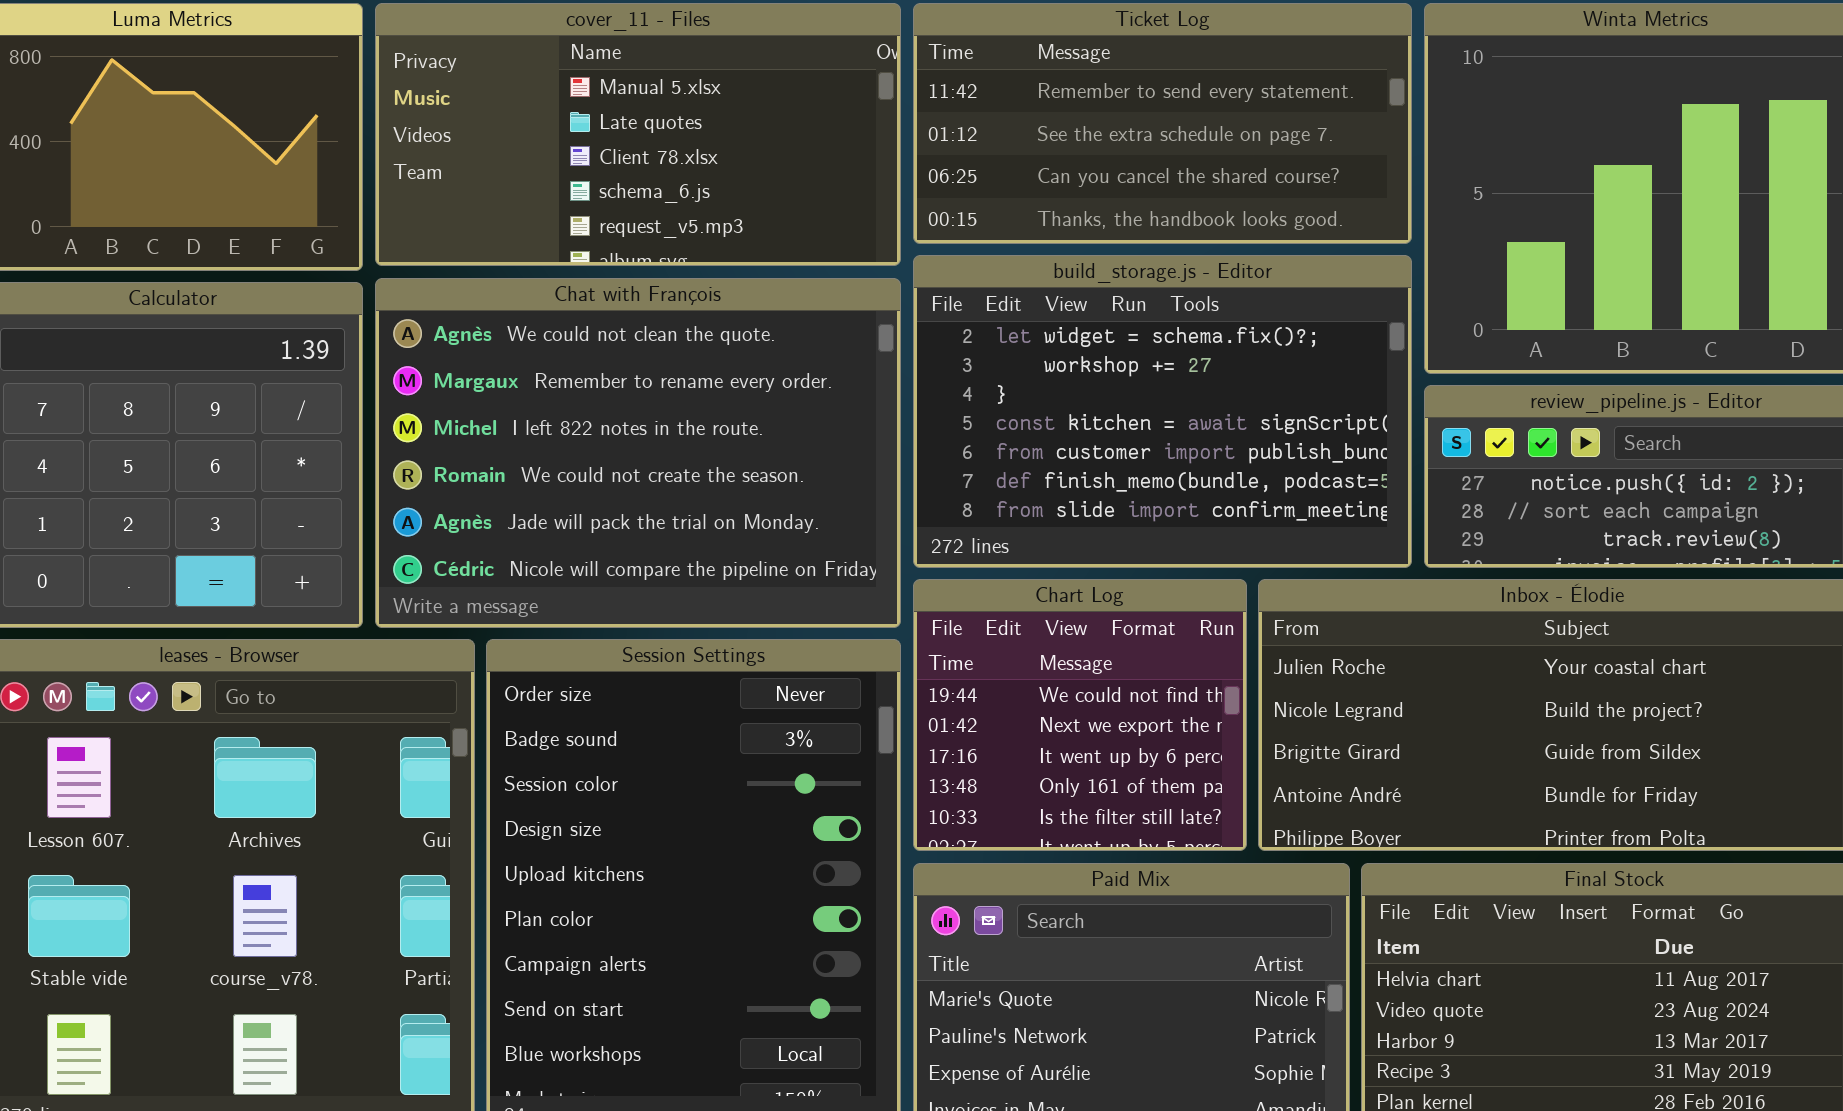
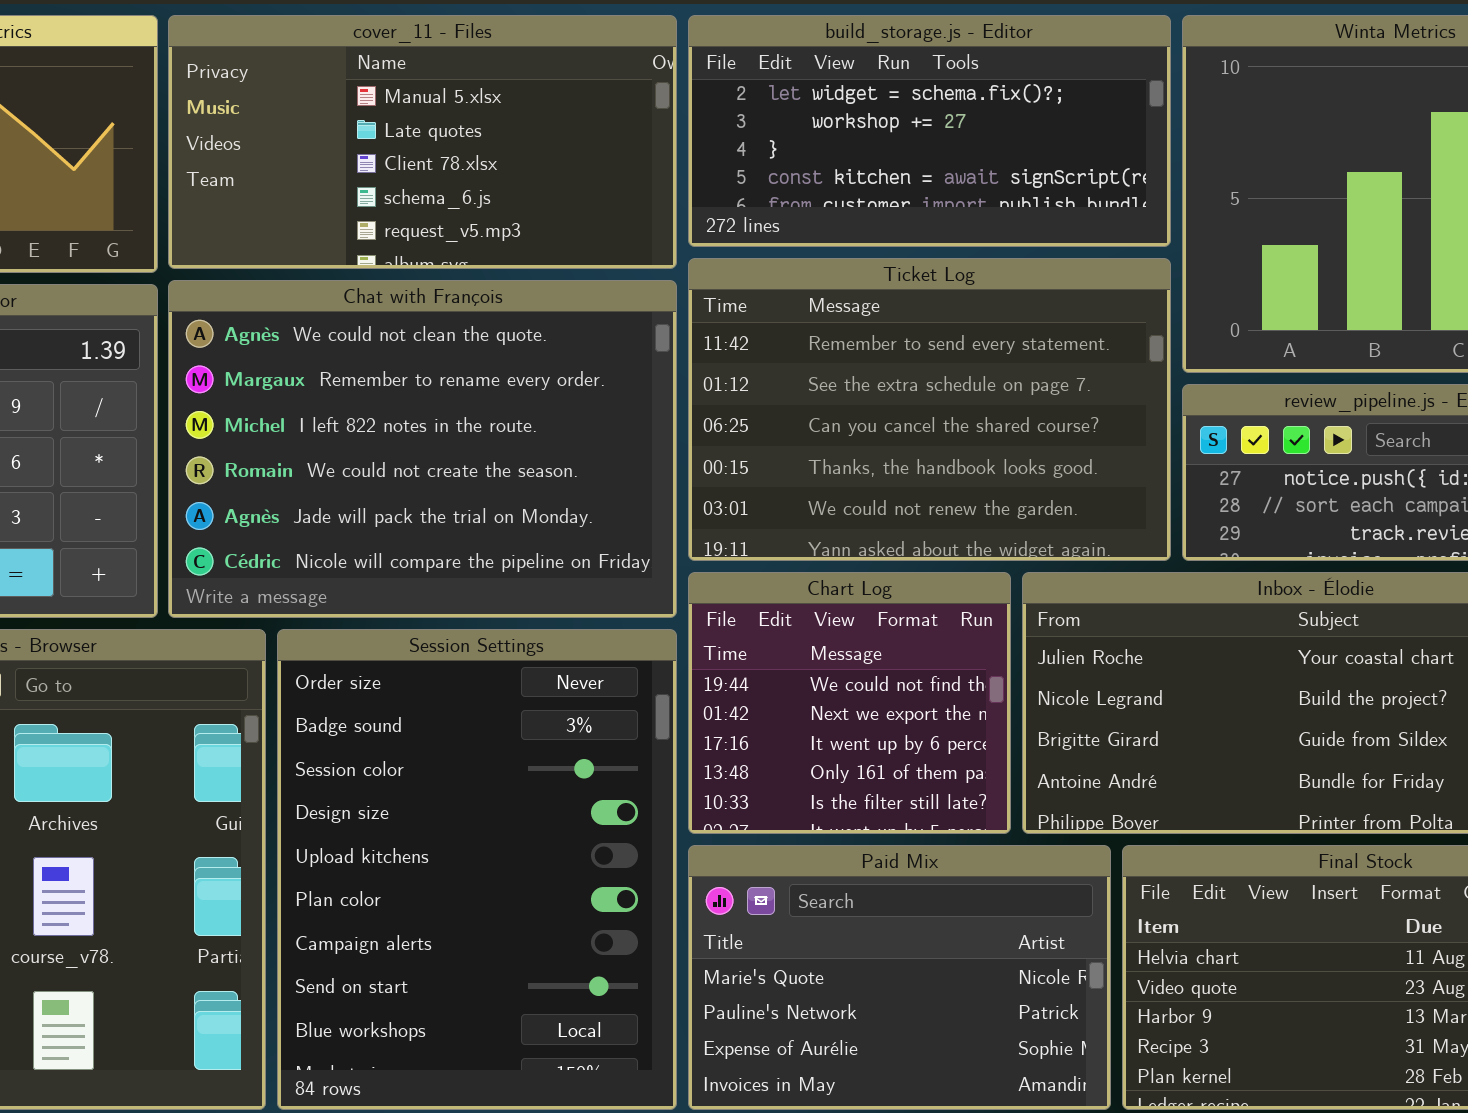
Ticket Log: [913,3,1412,244] -> [688,258,1171,561], moved, resized
build_storage.js - Editor: [913,255,1412,568] -> [688,15,1171,247], moved, resized

